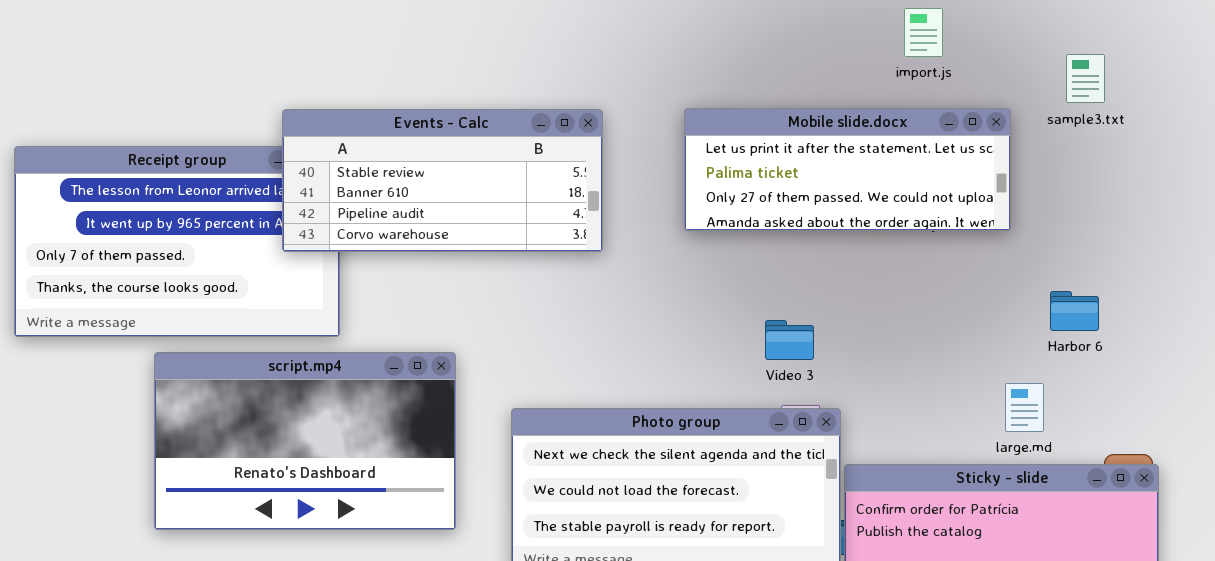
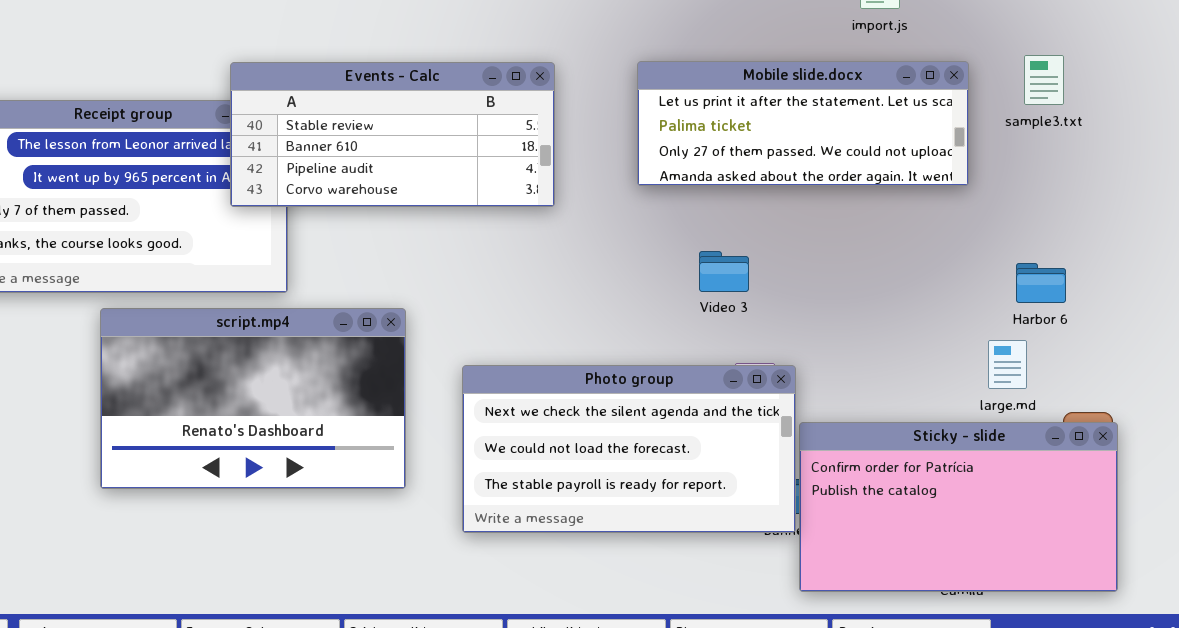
sample3.txt: [1066,54,1105,103] -> [1024,55,1064,105], moved
Harbor 6: [1050,291,1099,331] -> [1016,263,1066,303], moved
Video 3: [765,320,814,360] -> [699,251,749,292], moved
large.md: [1005,383,1044,432] -> [988,340,1027,389], moved

